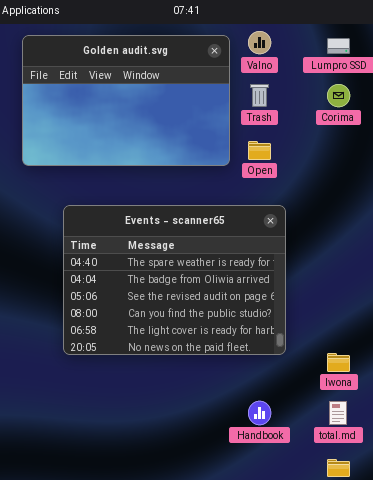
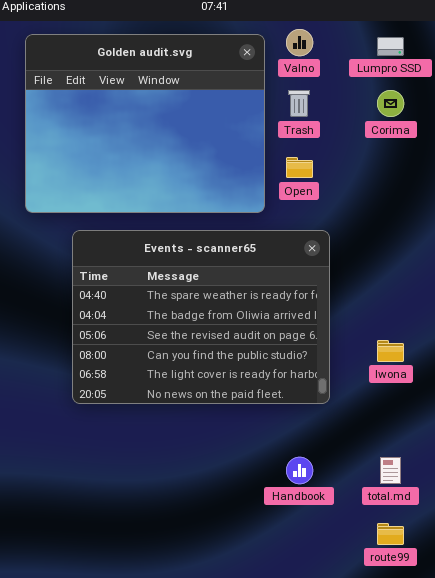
Golden audit.svg: [22,35,230,166] -> [25,34,265,213], resized
Iwona: [327,353,350,372] -> [377,340,404,362], moved

